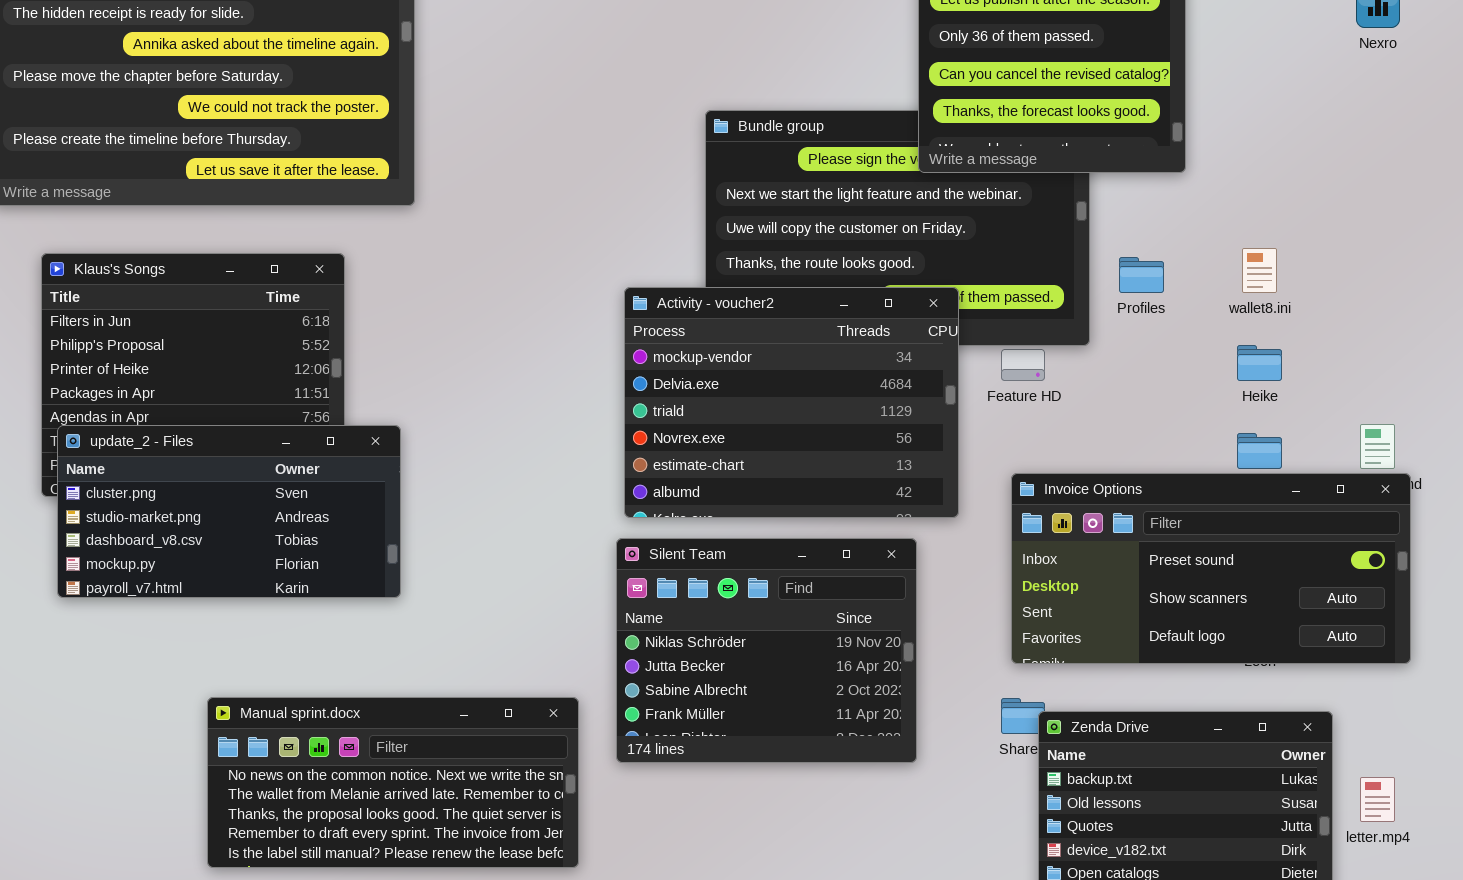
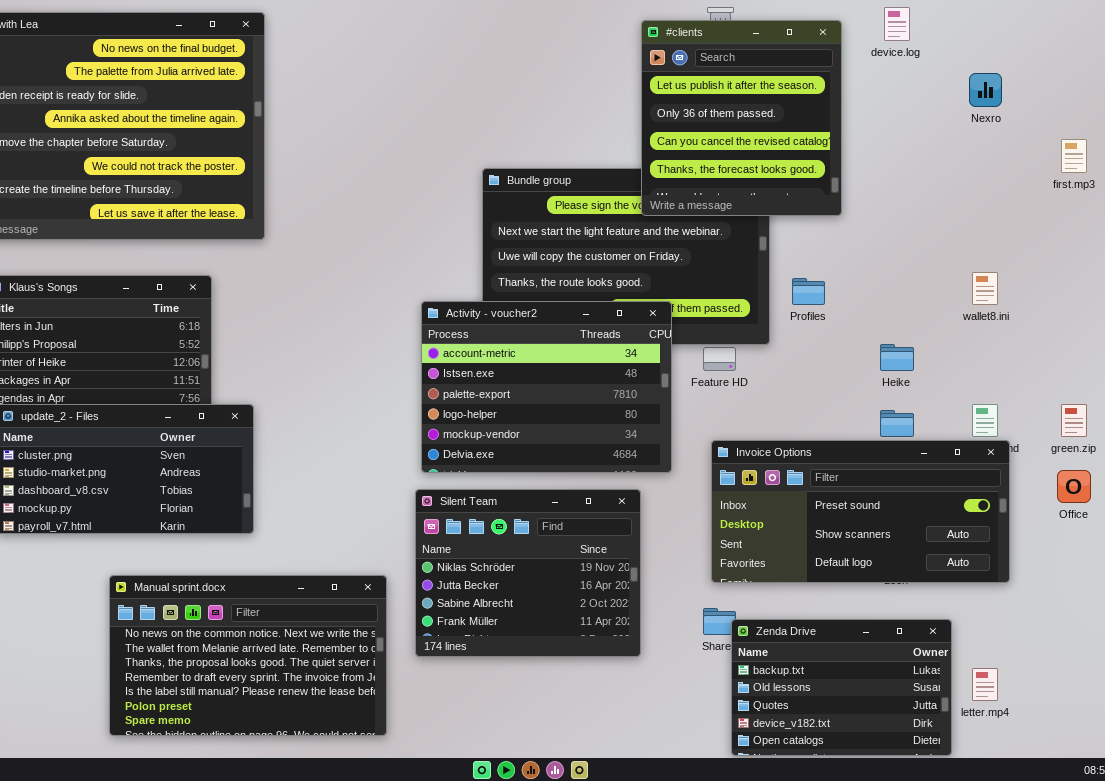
wallet8.ini: [1242,248,1277,293] -> [972,272,998,305], moved
Activity - voucher2: [624,287,959,518] -> [421,301,672,473], scrolled up 4 rows
Manual sprint.docx: [207,697,579,868] -> [109,575,387,736], resized

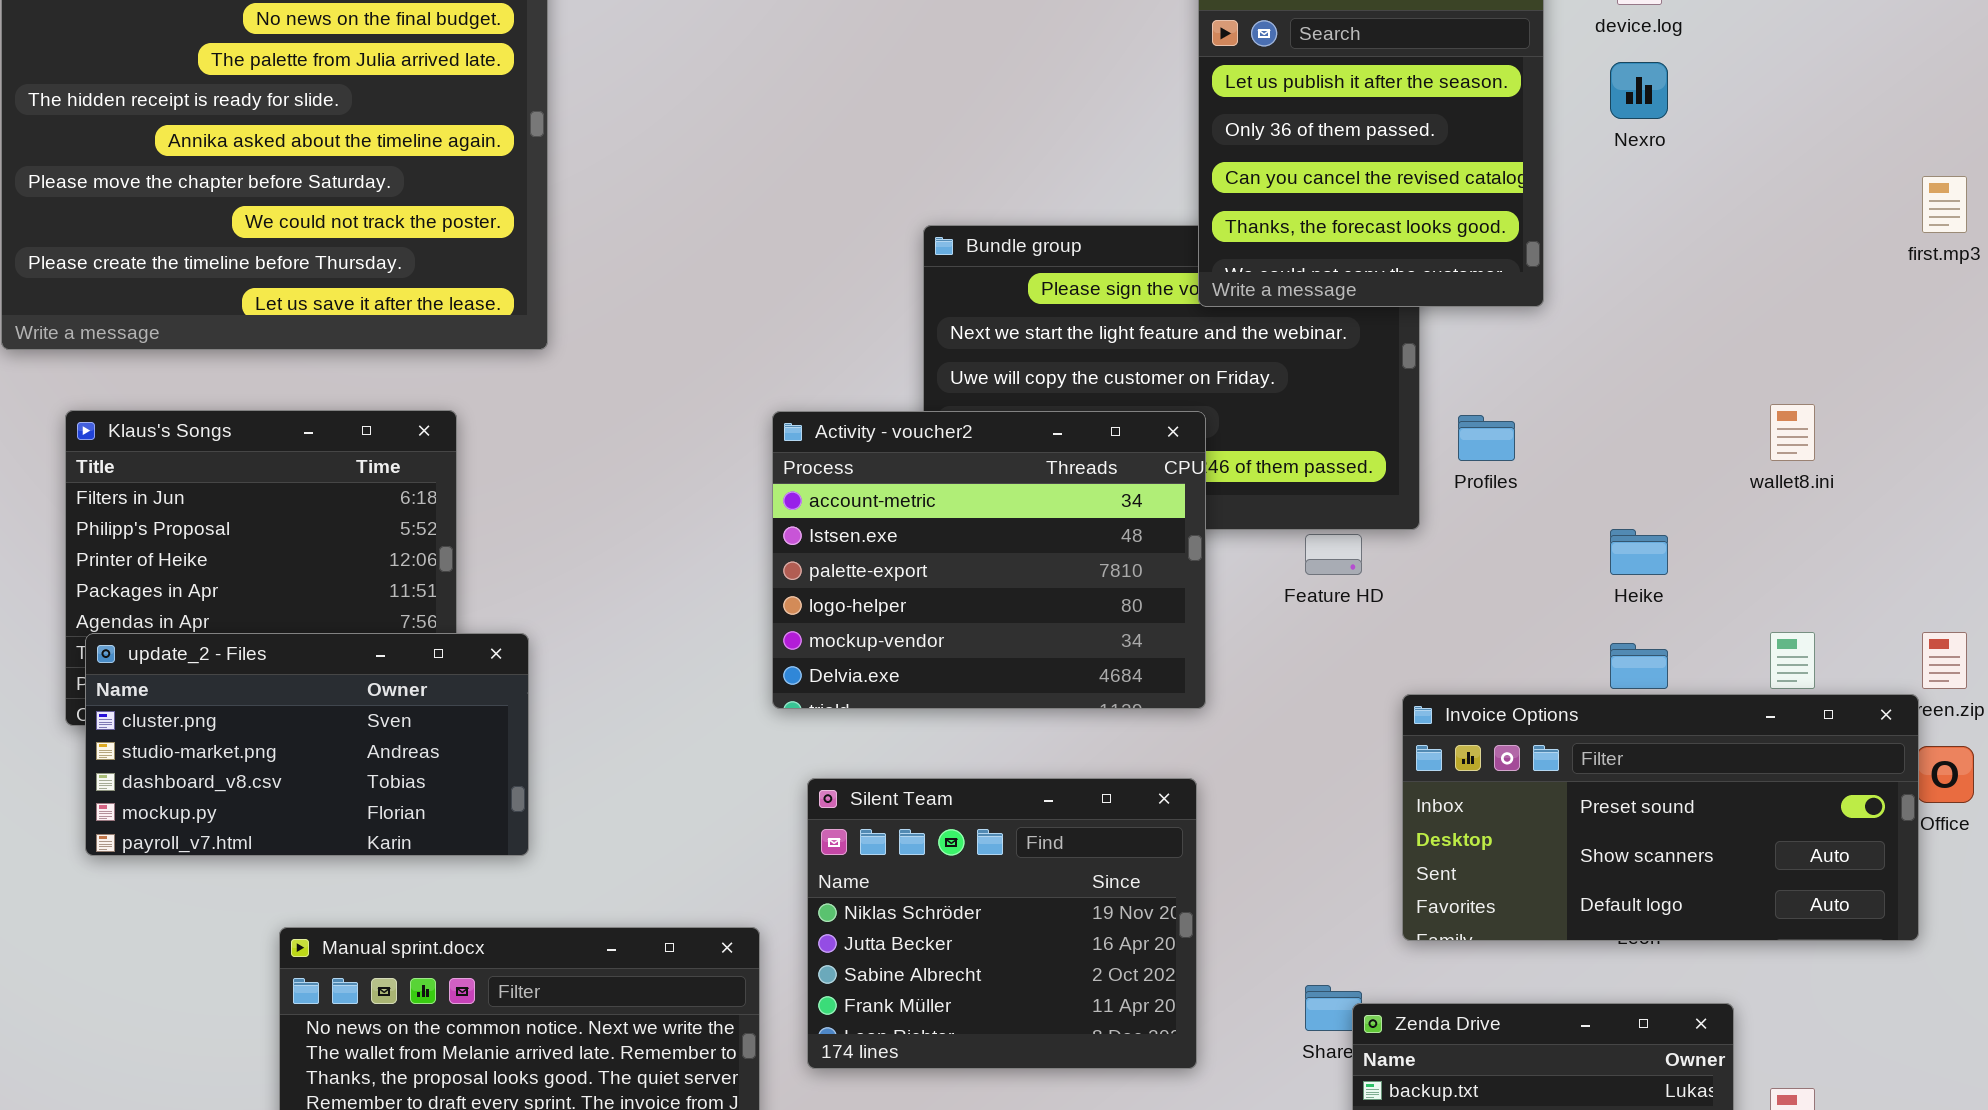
Nexro: [969,73,1002,107] -> [1610,62,1668,119], moved
Activity - voucher2: [421,301,672,473] -> [772,411,1206,709], moved
Invoice Options: [711,440,1010,583] -> [1402,694,1919,941], moved

